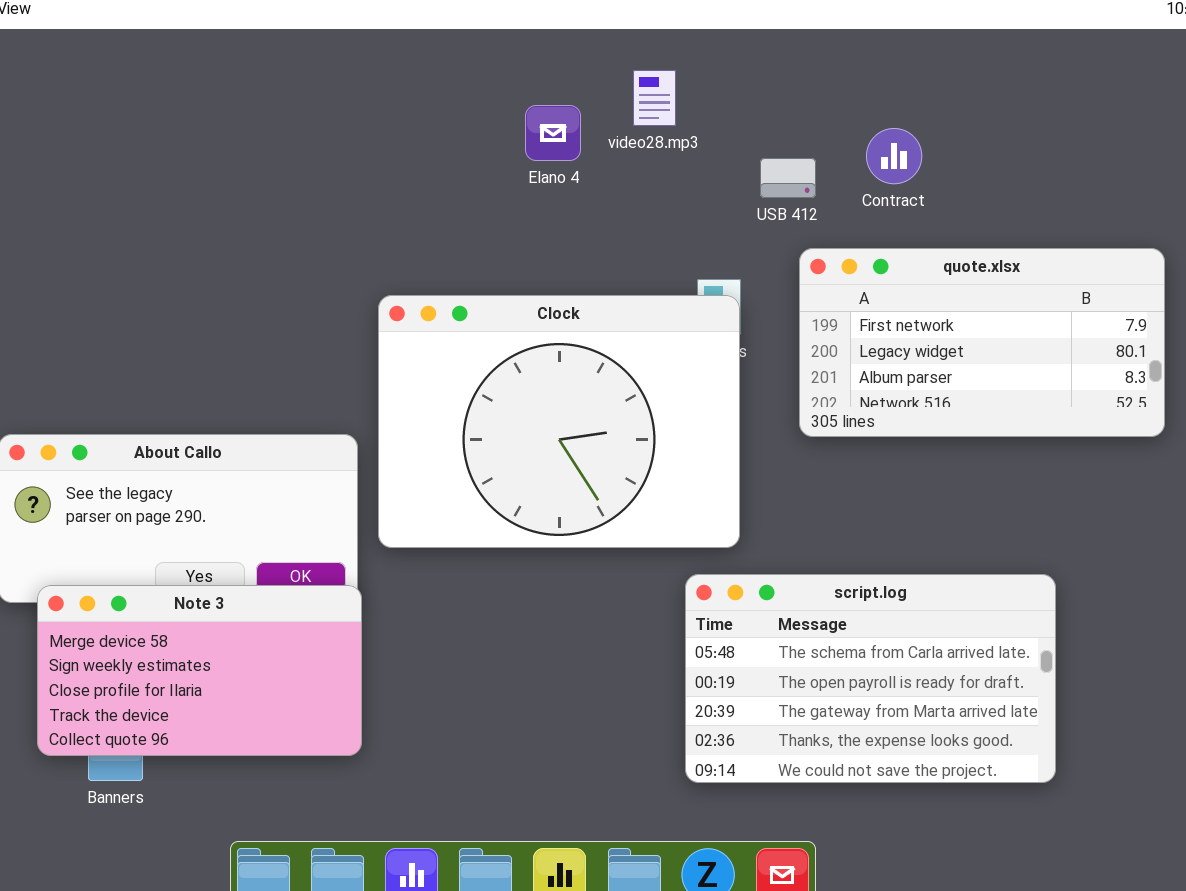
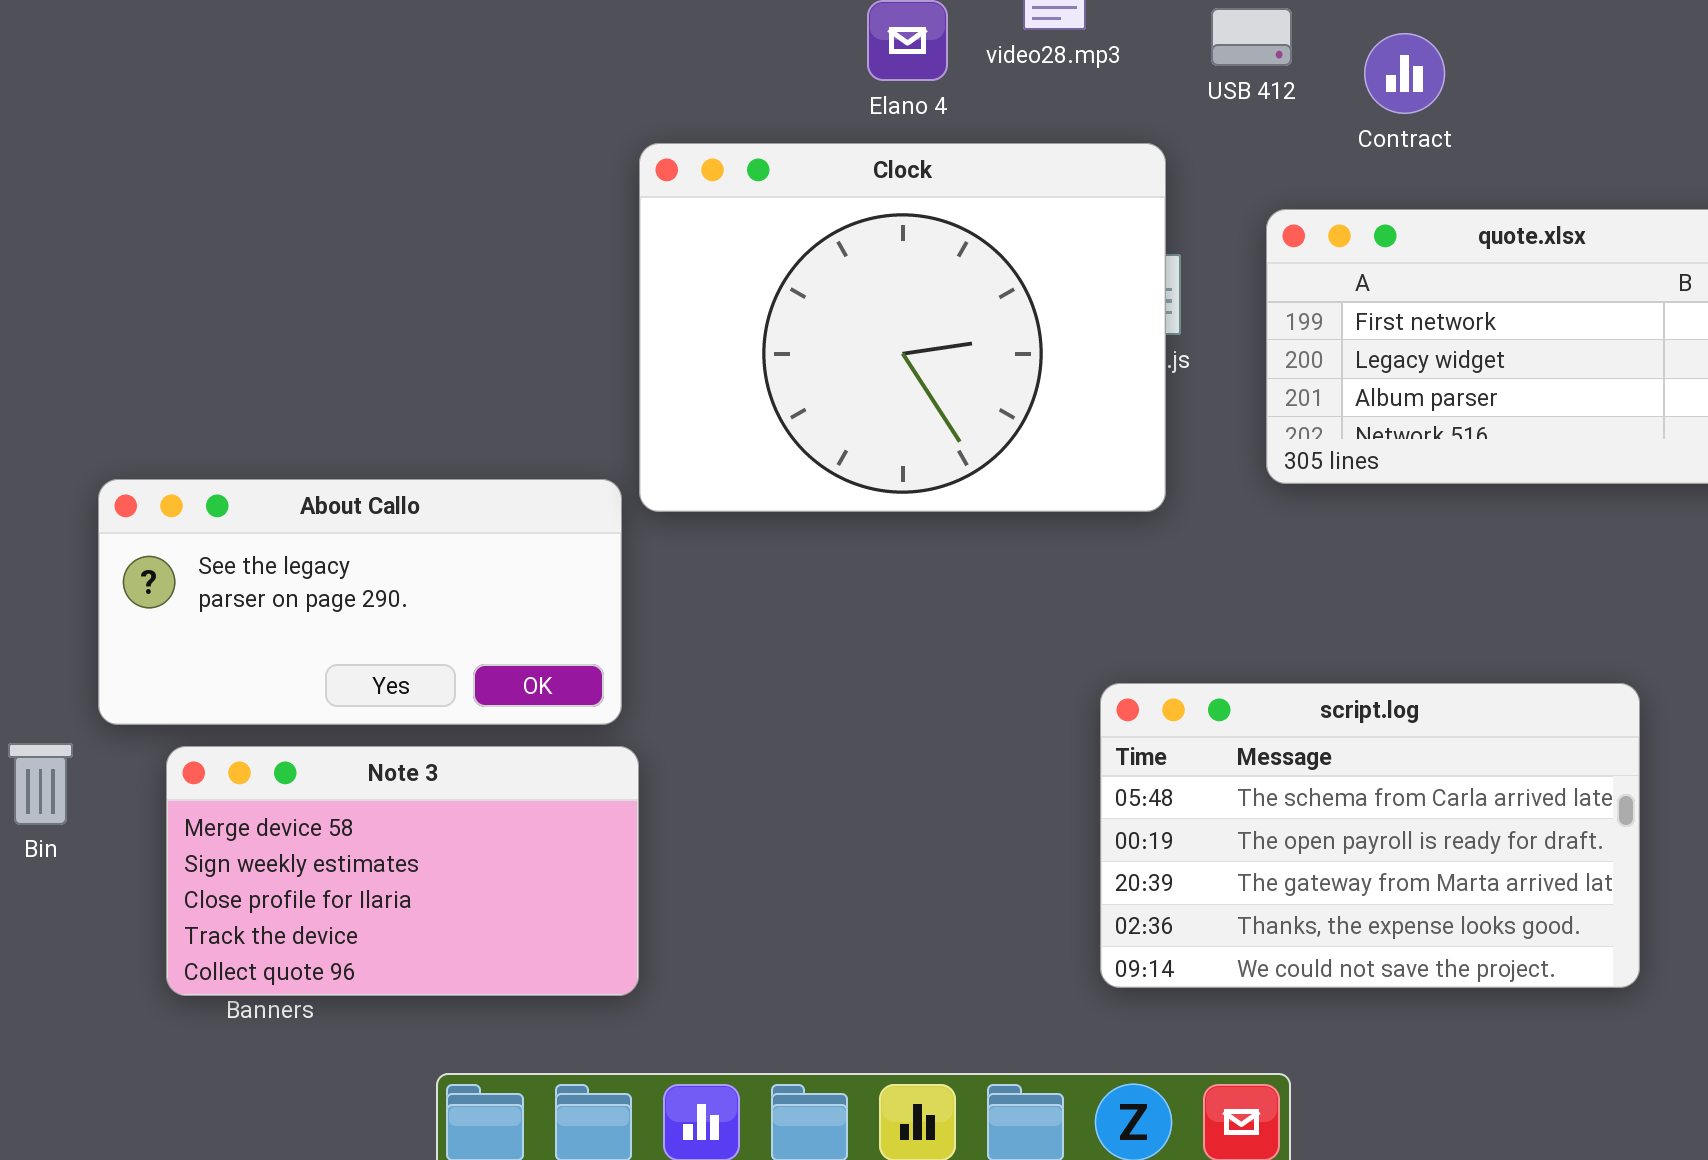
USB 412: [760,158,816,198] -> [1211,8,1292,66], moved
Clock: [378,295,740,548] -> [639,143,1166,512], moved
Note 3: [37,585,362,756] -> [166,746,639,996], moved

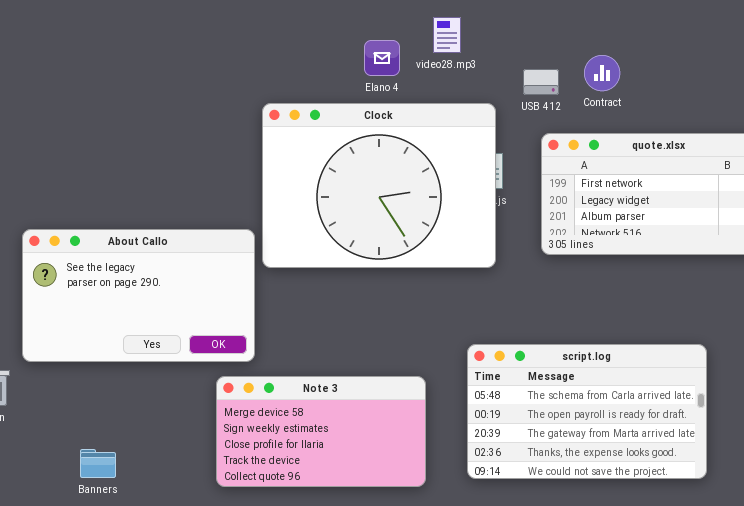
USB 412: [1211,8,1292,66] -> [523,69,559,95], moved
About Callo: [98,479,622,725] -> [22,229,255,362], resized
Note 3: [166,746,639,996] -> [216,376,426,487], moved

